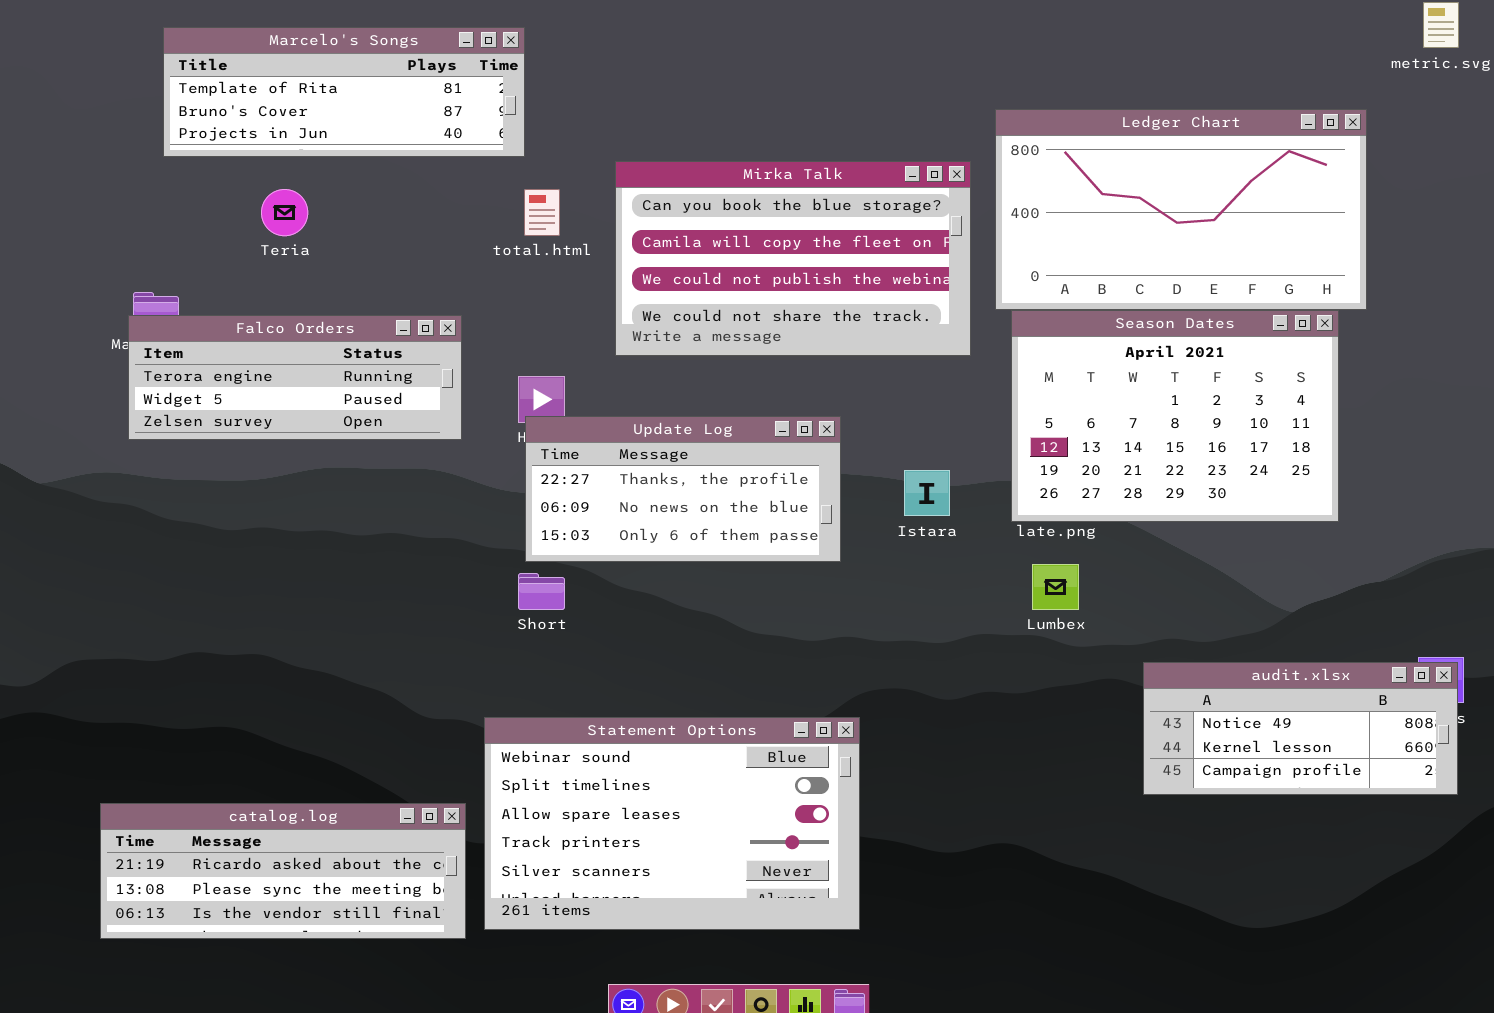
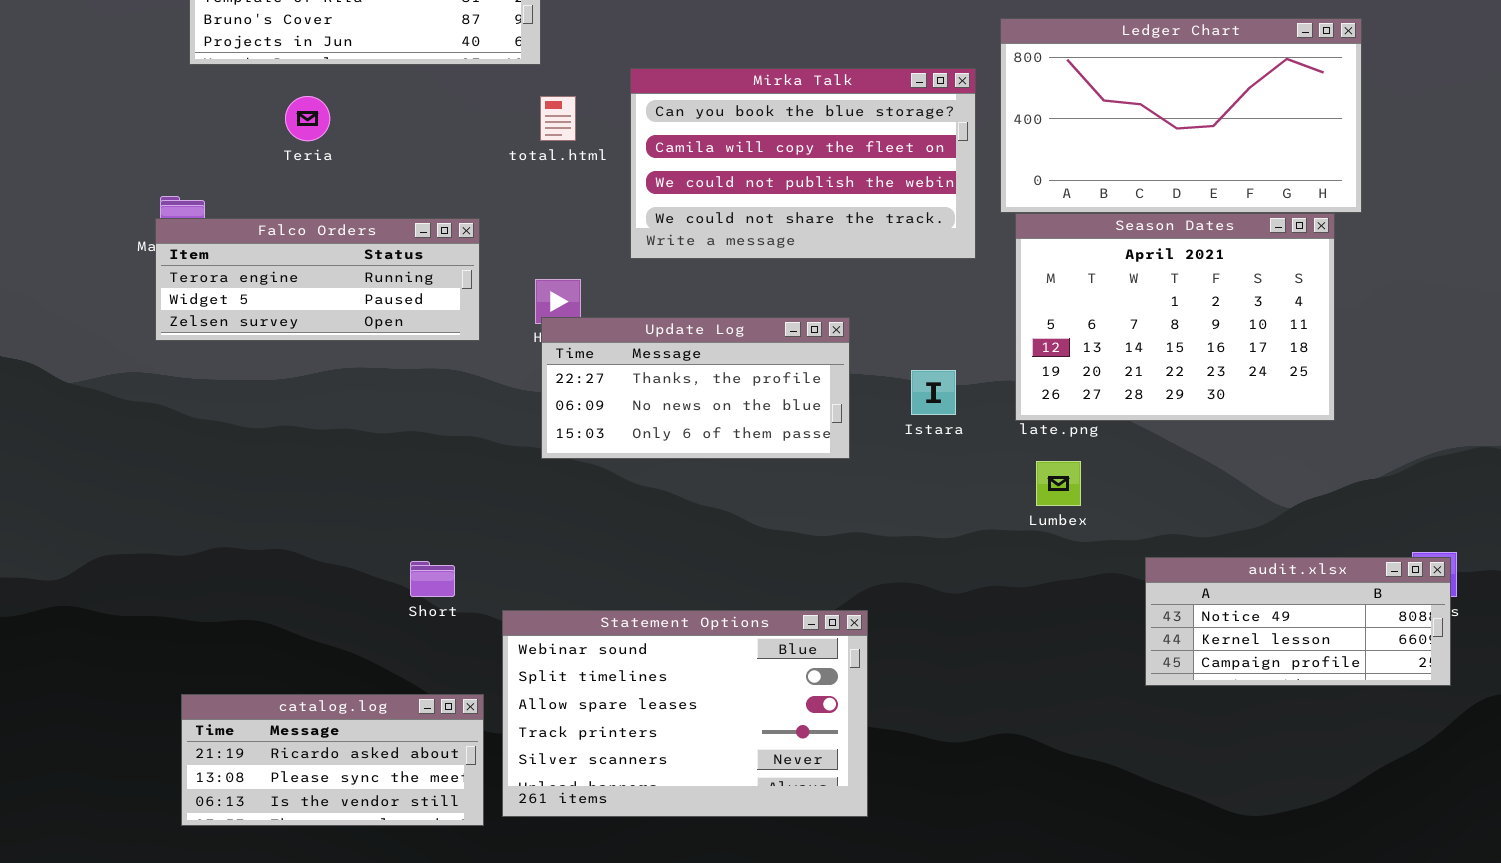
Short: [518,573,565,610] -> [410,561,455,597], moved
catalog.log: [100,803,466,939] -> [181,694,484,826], resized

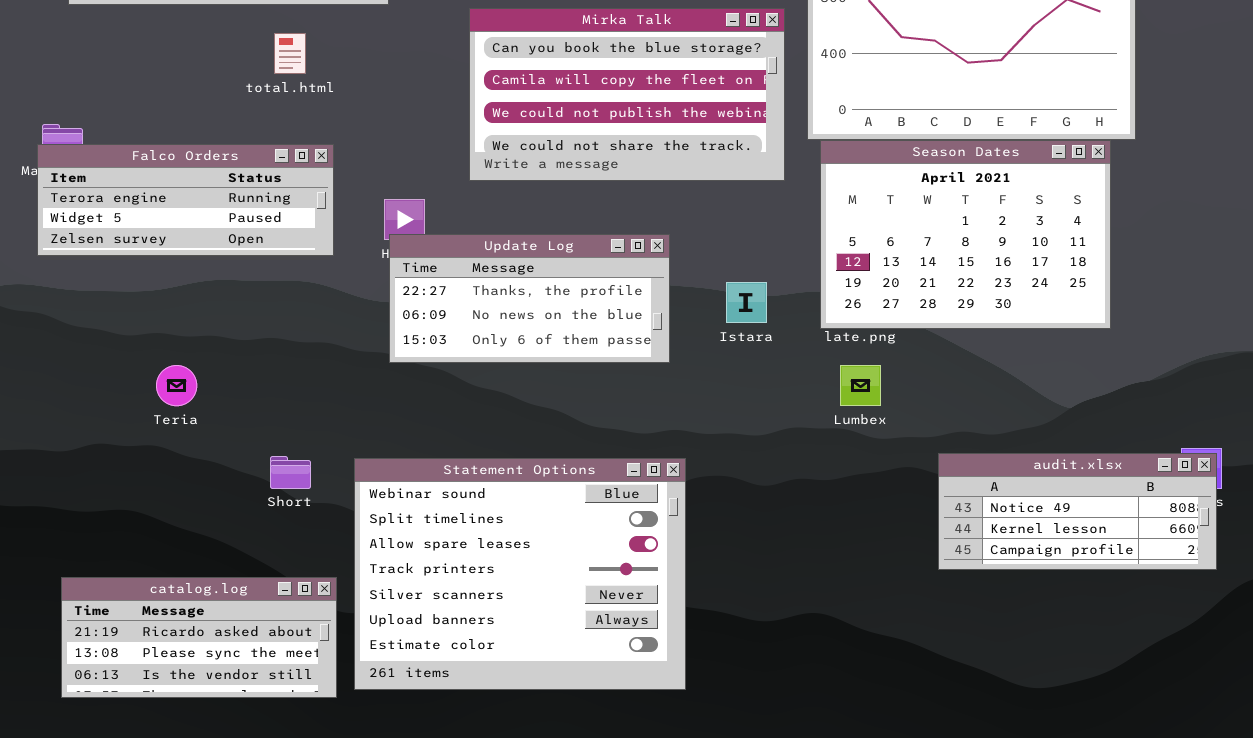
Teria: [285,96,330,141] -> [156,365,197,406], moved
total.html: [540,96,576,141] -> [274,33,306,74], moved
Statement Options: [502,610,868,817] -> [354,458,686,690], resized

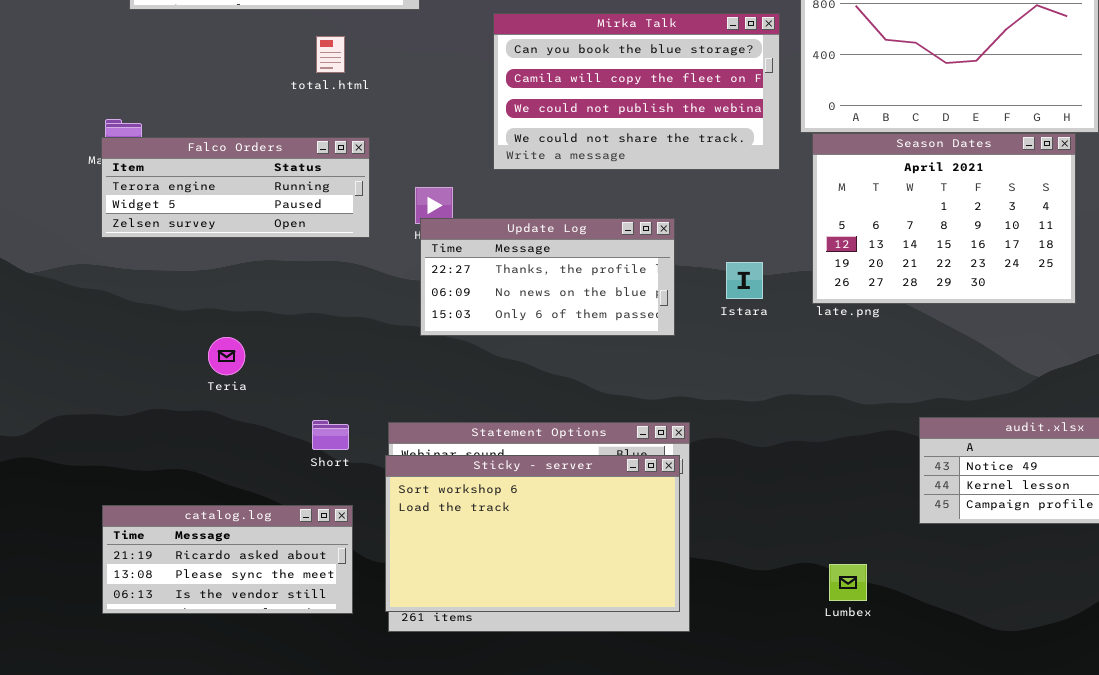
Lumbex: [840,365,881,406] -> [829,564,867,601], moved
Sticky - server: none -> [385,455,680,612], opened
catalog.log: [61,577,337,698] -> [102,505,353,614], moved

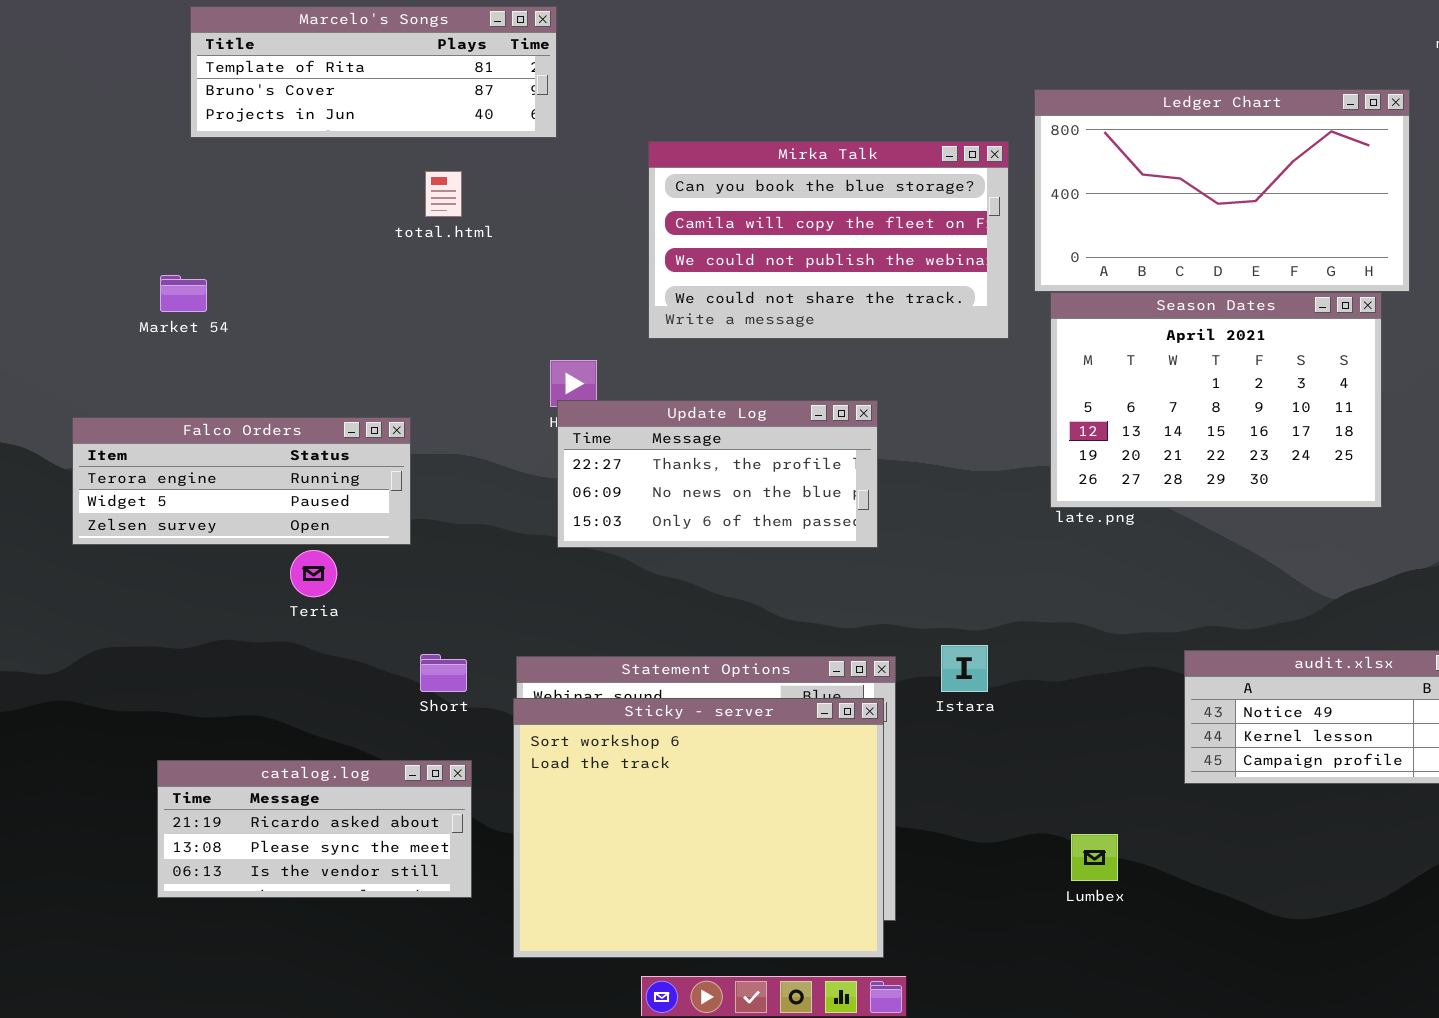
Falco Orders: [101,137,370,238] -> [72,417,411,545], moved
Istara: [726,262,763,299] -> [941,645,988,692], moved
Sticky - server: [385,455,680,612] -> [513,698,884,958], resized

